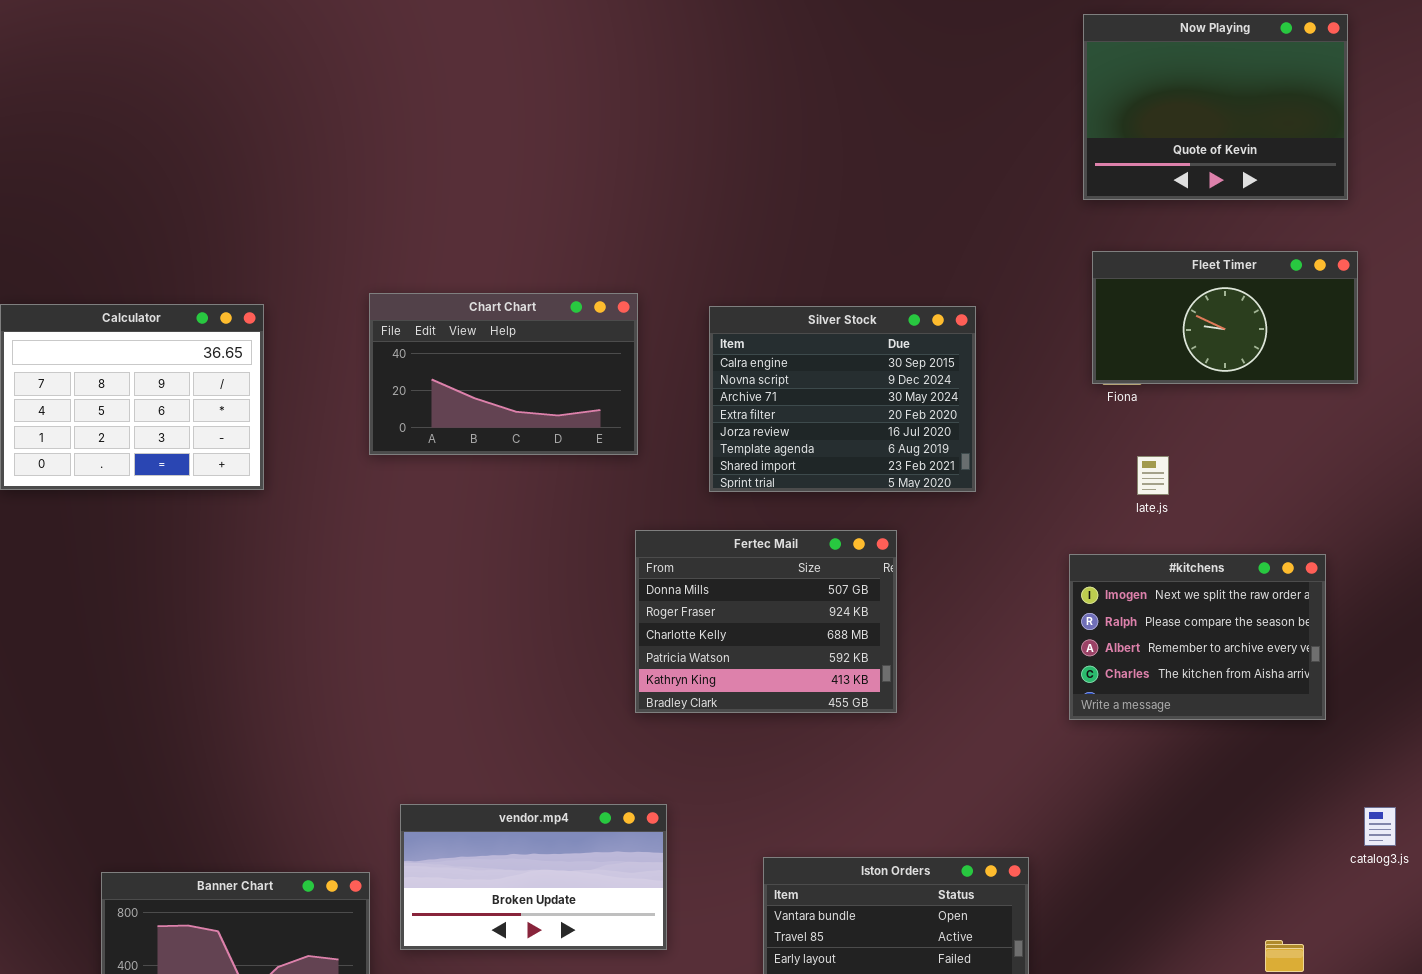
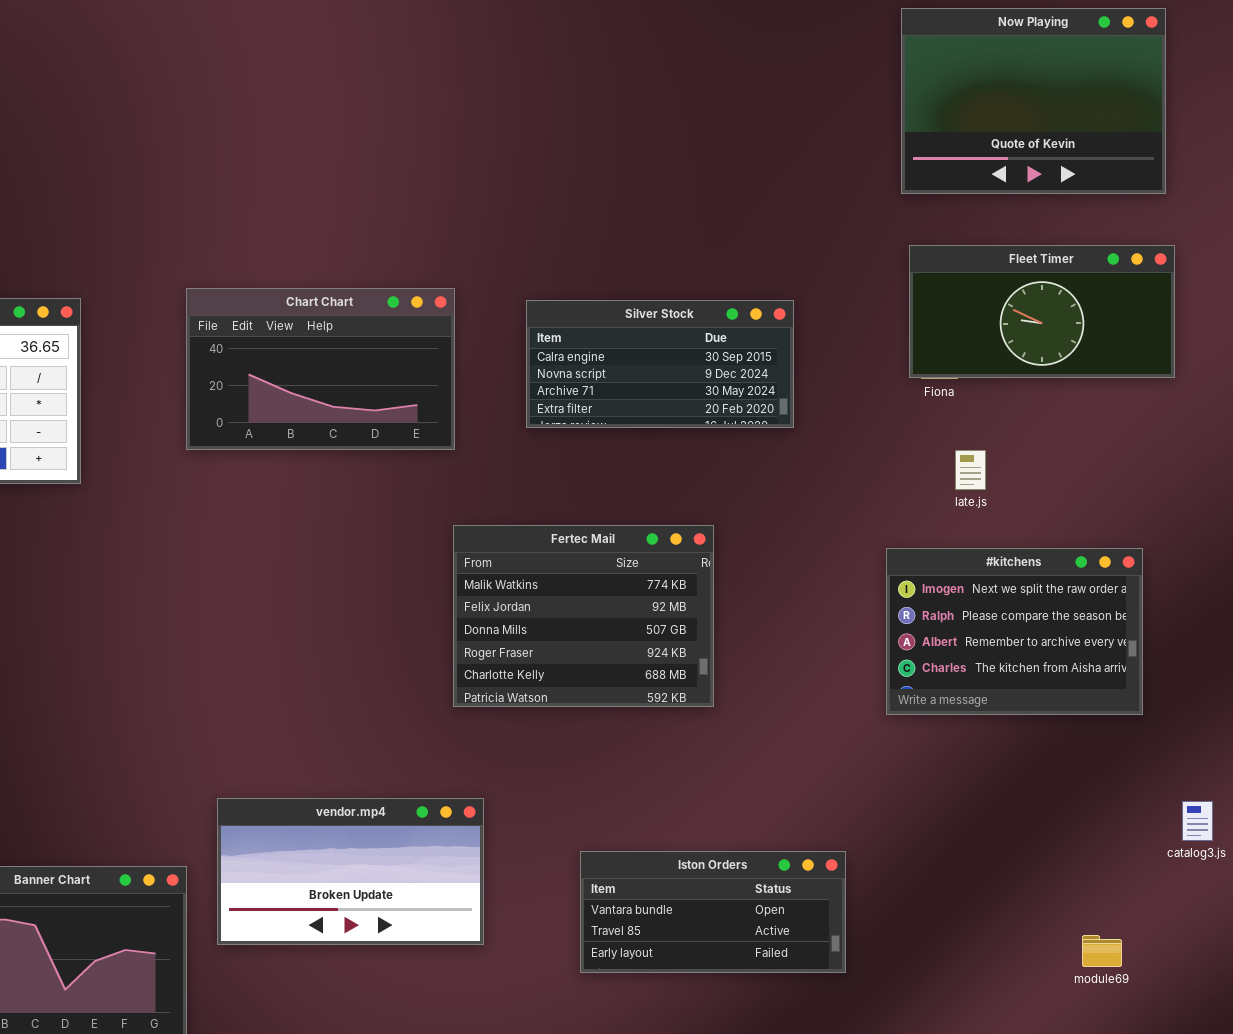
Silver Stock: [709,306,976,492] -> [526,300,794,428], resized
Fertec Mail: [635,530,897,713] -> [453,525,714,707], scrolled up 2 rows

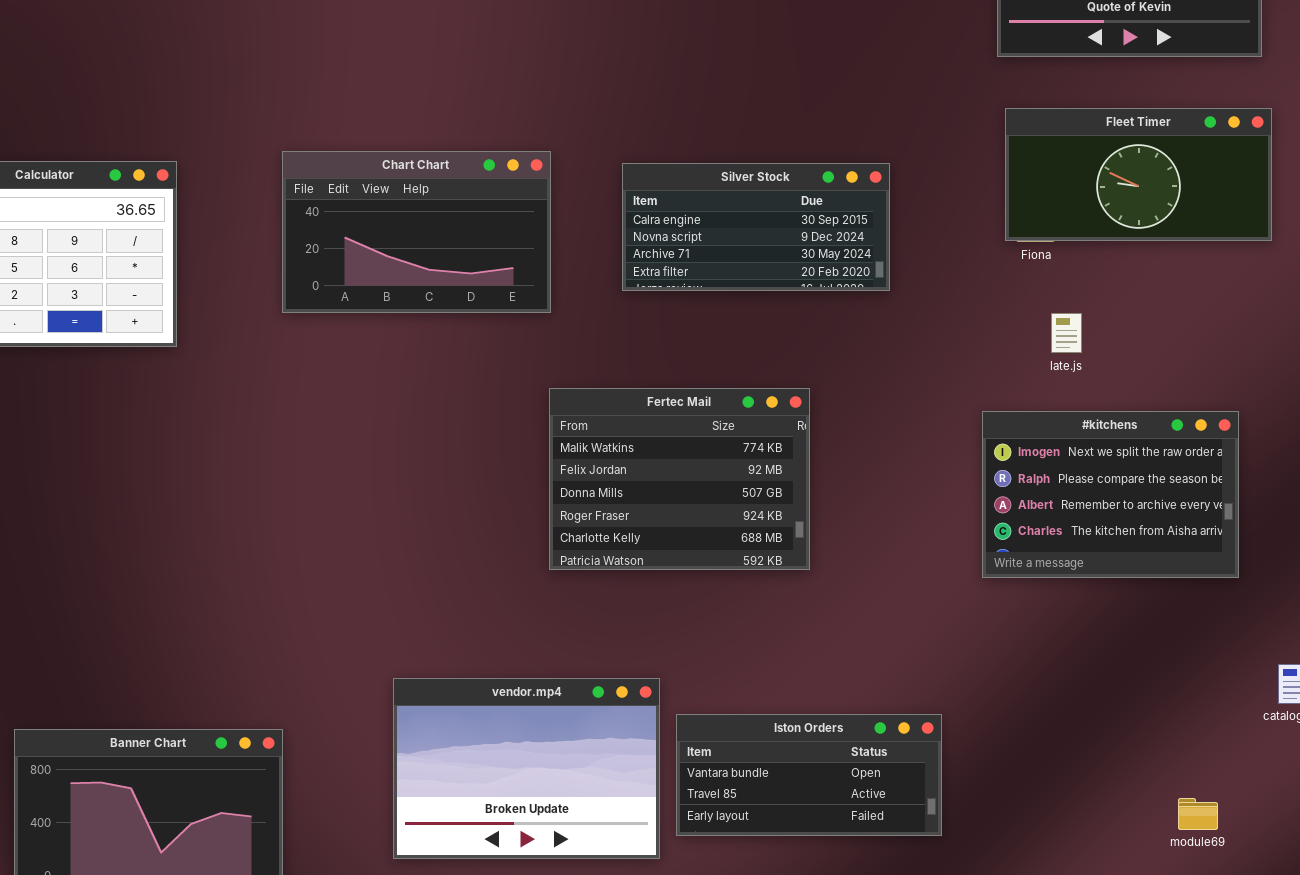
vendor.mp4: [217,798,484,945] -> [393,678,660,859], moved, resized

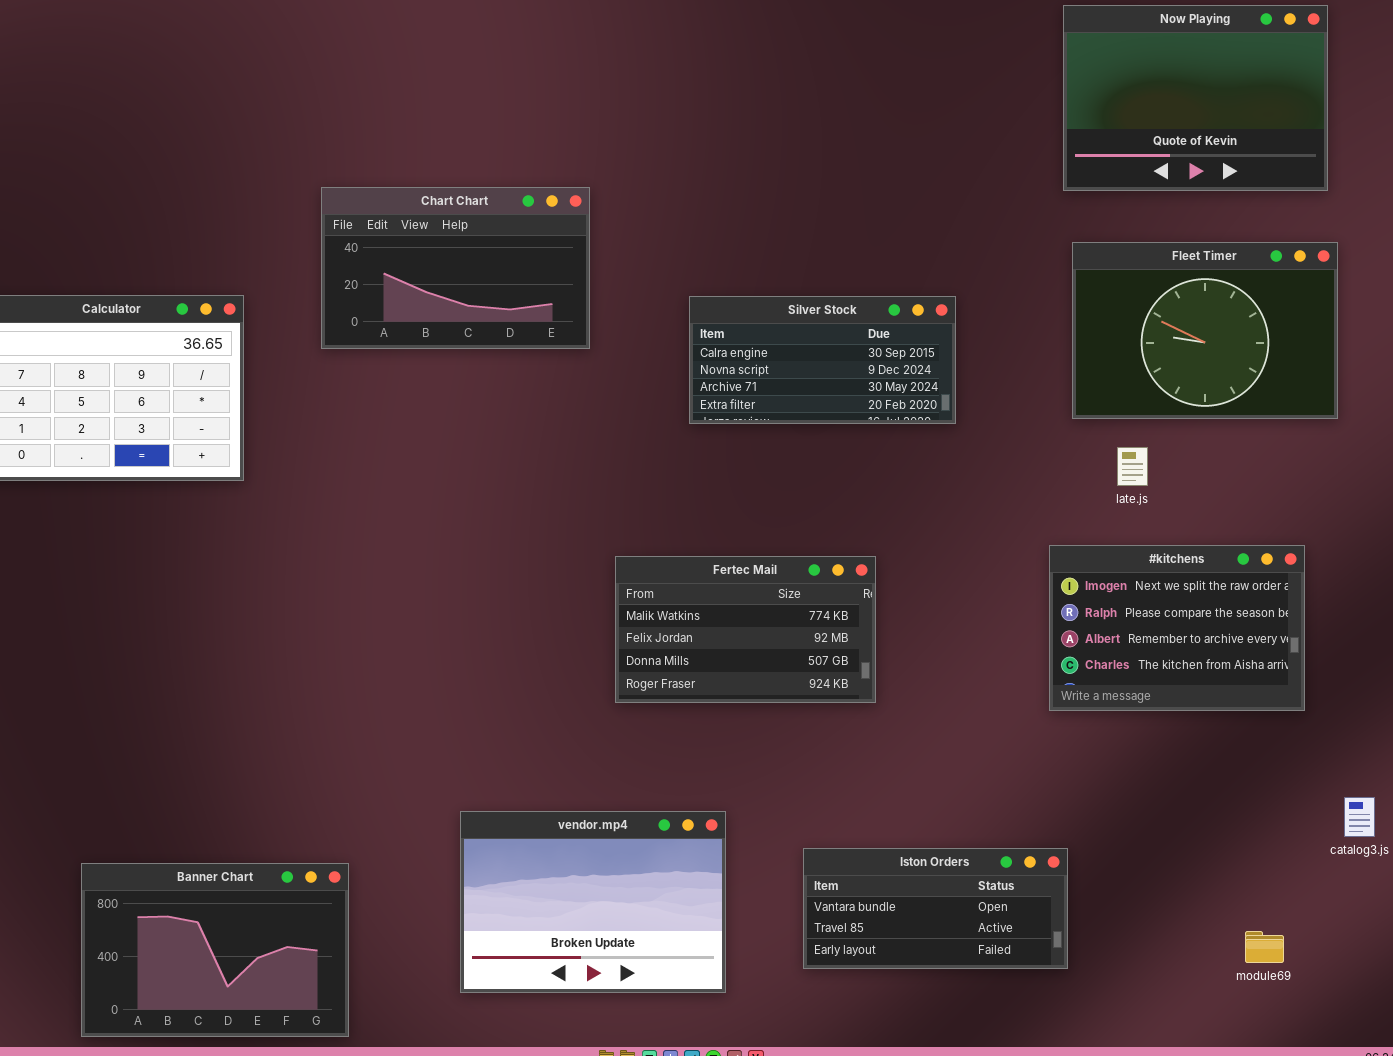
Fleet Timer: [1005,108,1272,241] -> [1072,242,1338,419], resized
Chart Chart: [282,151,551,313] -> [321,187,590,349], moved
Fertec Mail: [549,388,810,570] -> [615,556,876,703], resized
Iston Orders: [676,714,942,836] -> [803,848,1068,969], moved

